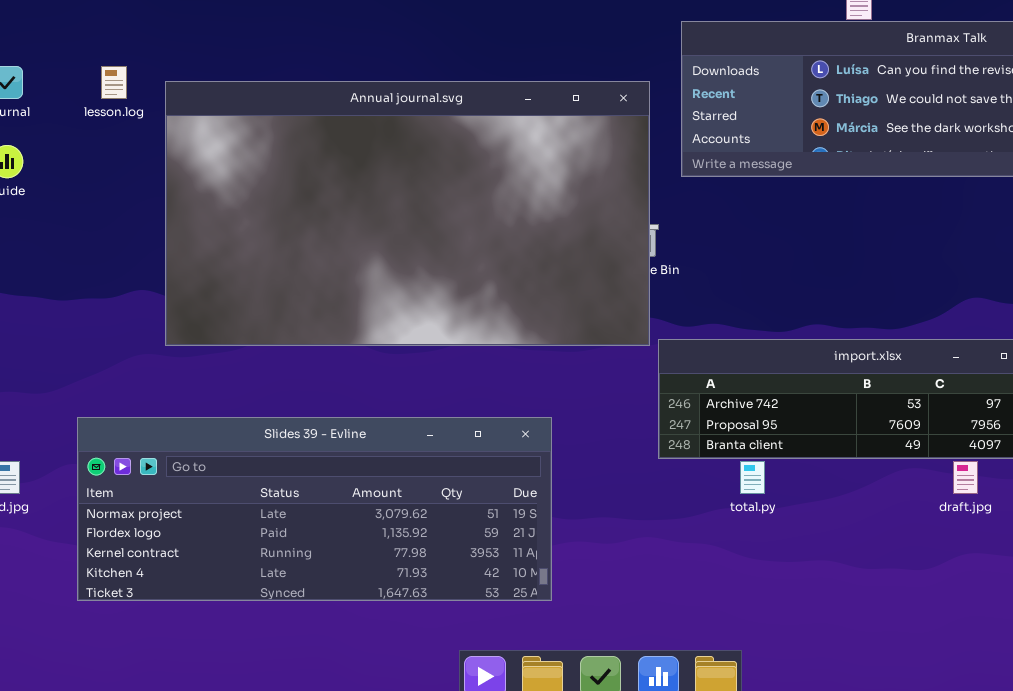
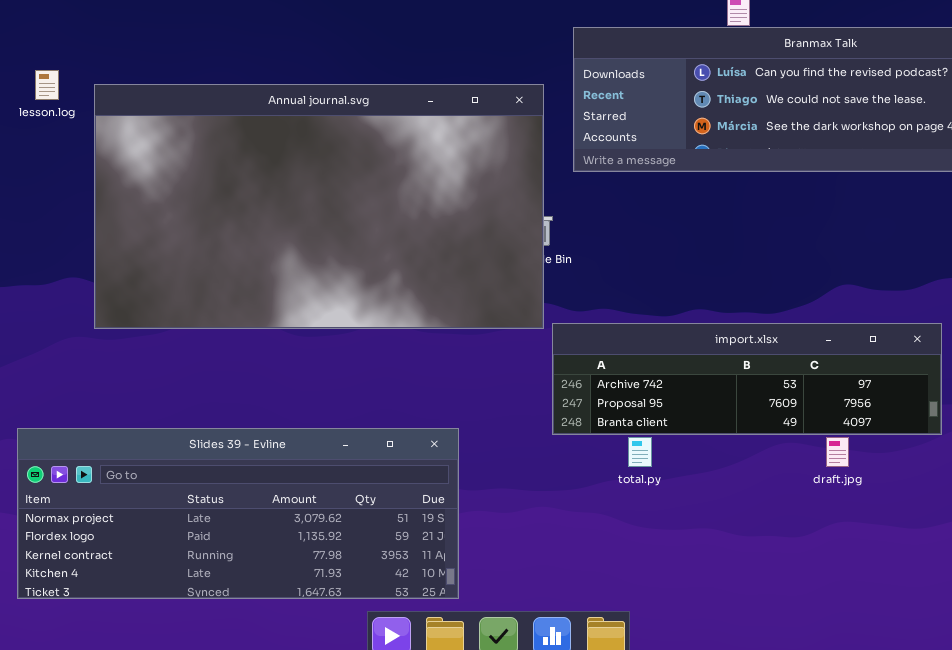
Slides 39 - Evline: [77,417,552,601] -> [17,428,459,599], moved

